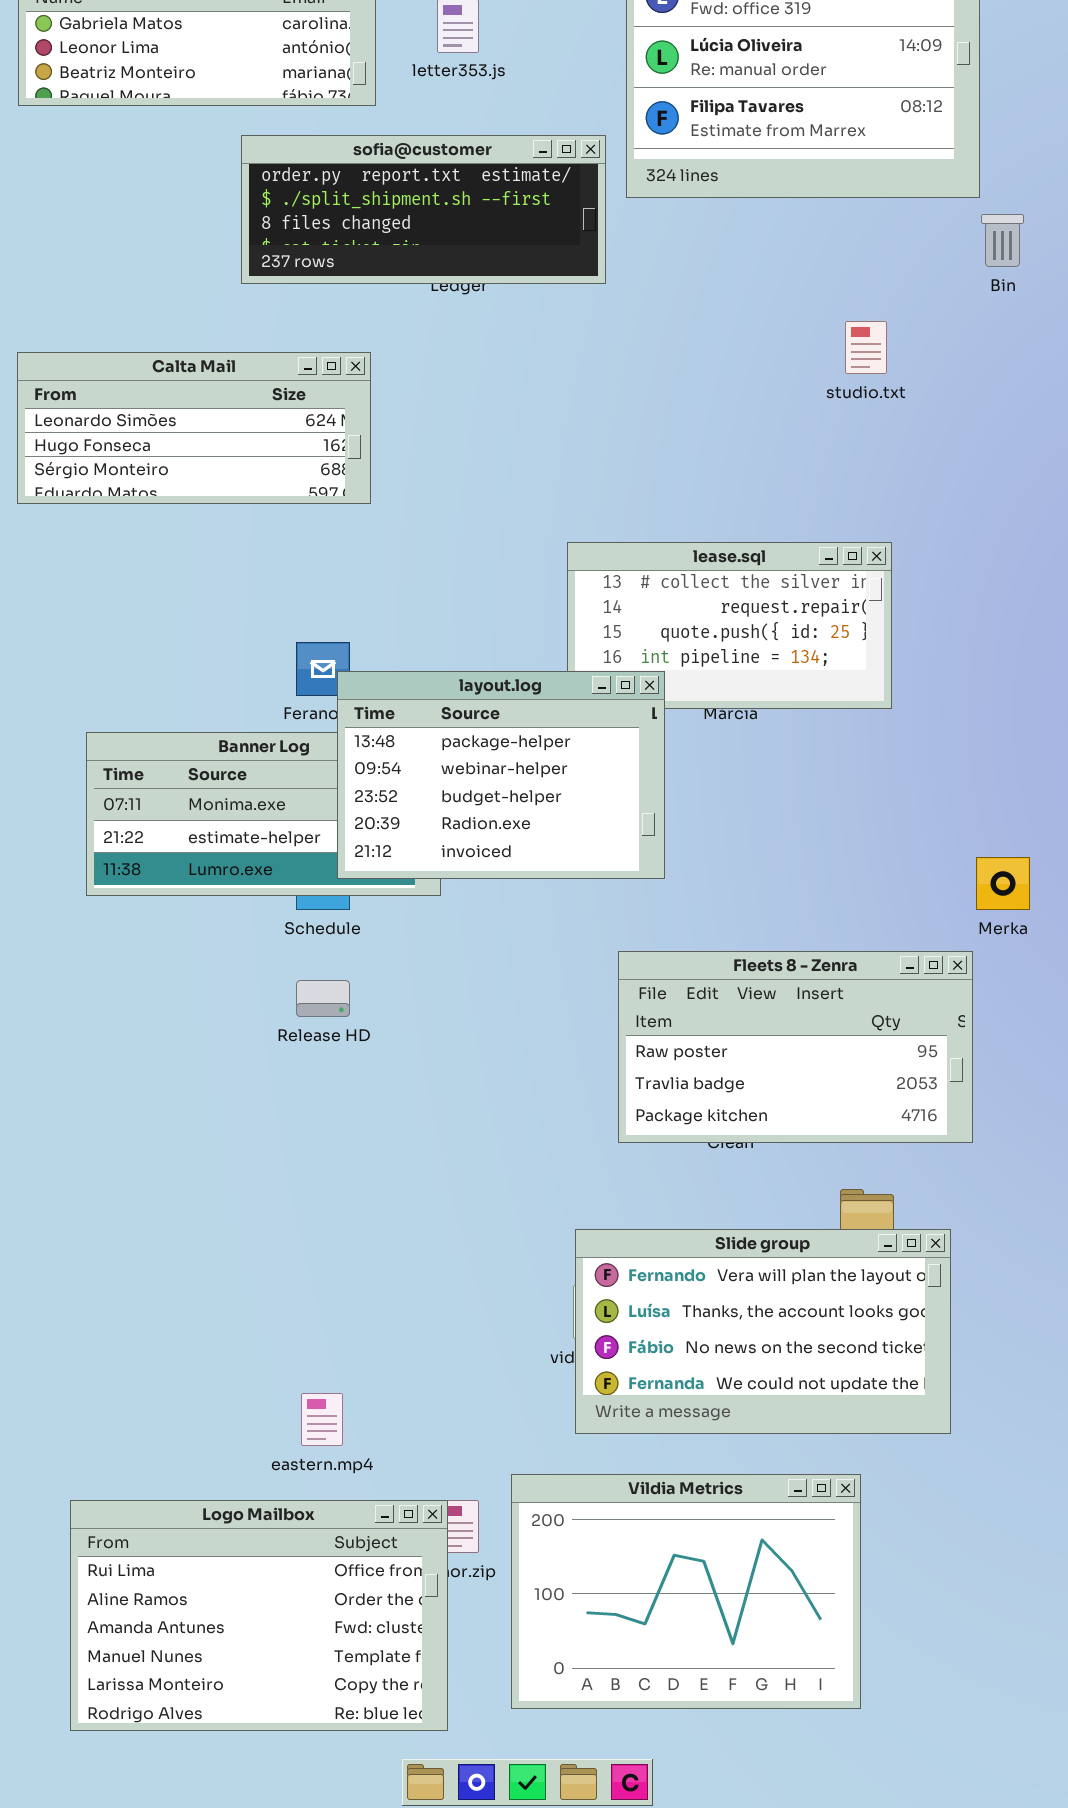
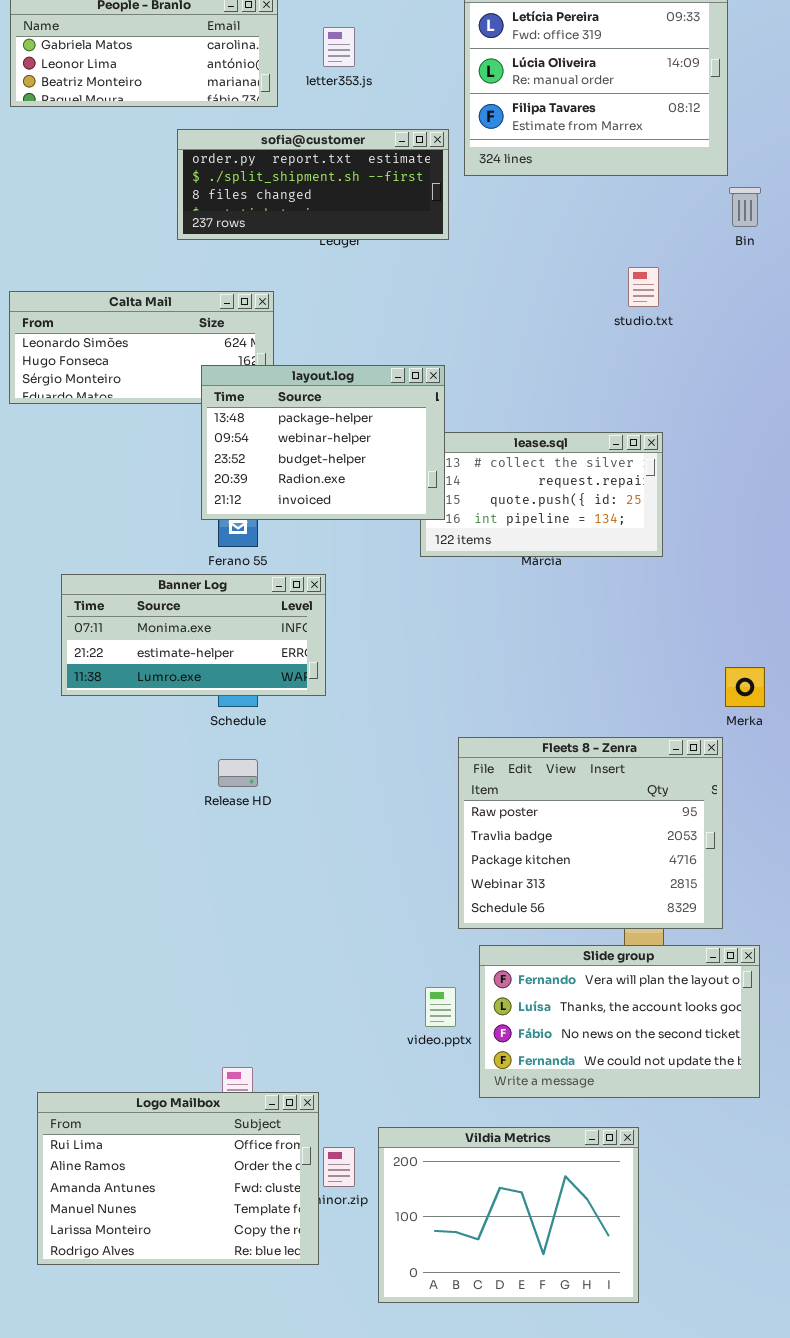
layout.log: [337,671,665,879] -> [201,365,445,520], moved
Fleets 8 - Zenra: [618,951,973,1143] -> [458,737,723,929], resized
Slide group: [575,1229,951,1434] -> [479,945,760,1098], moved
Logo Mailbox: [70,1500,448,1731] -> [37,1092,319,1265], moved

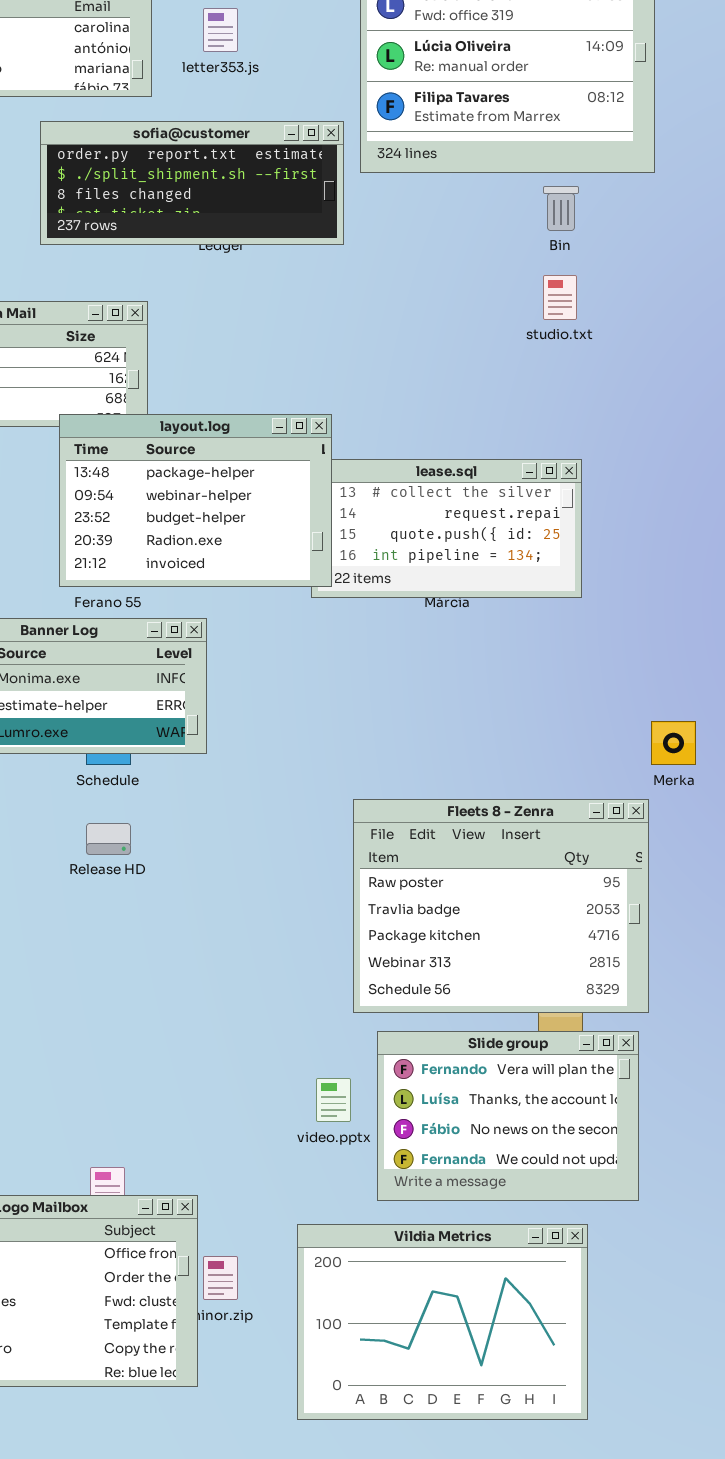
Bin: [729,187,761,227] -> [543,186,579,231], moved
layout.log: [201,365,445,520] -> [59,414,332,587], moved
Slide group: [479,945,760,1098] -> [377,1031,639,1201], resized
Vildia Metrics: [378,1127,639,1303] -> [297,1224,588,1420], moved

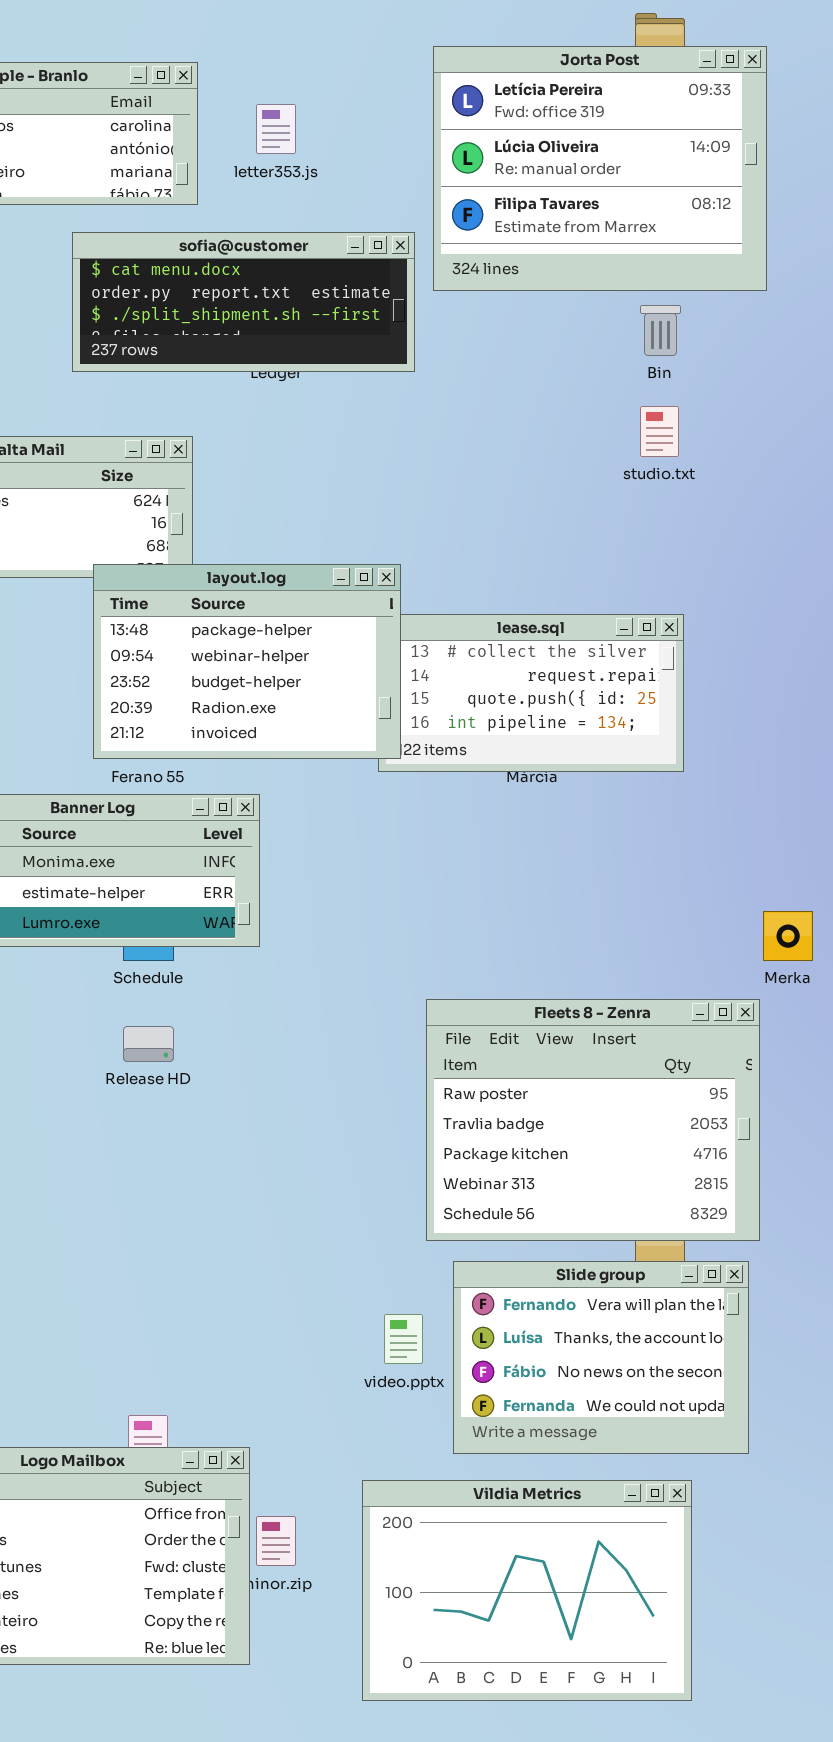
sofia@customer: [40,121,344,245] -> [72,232,415,372], scrolled up 1 row

